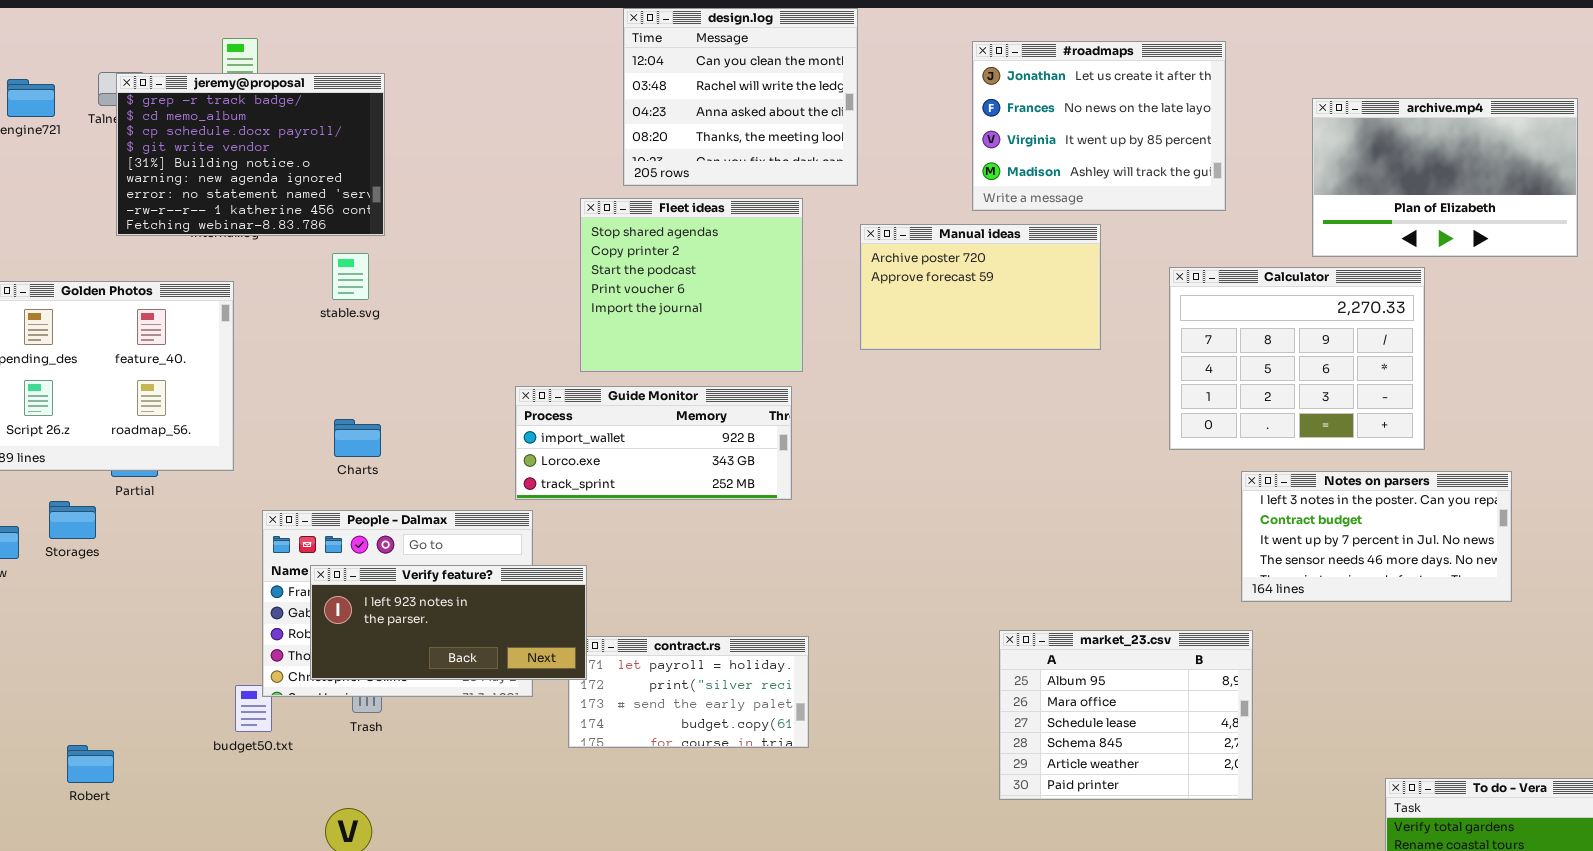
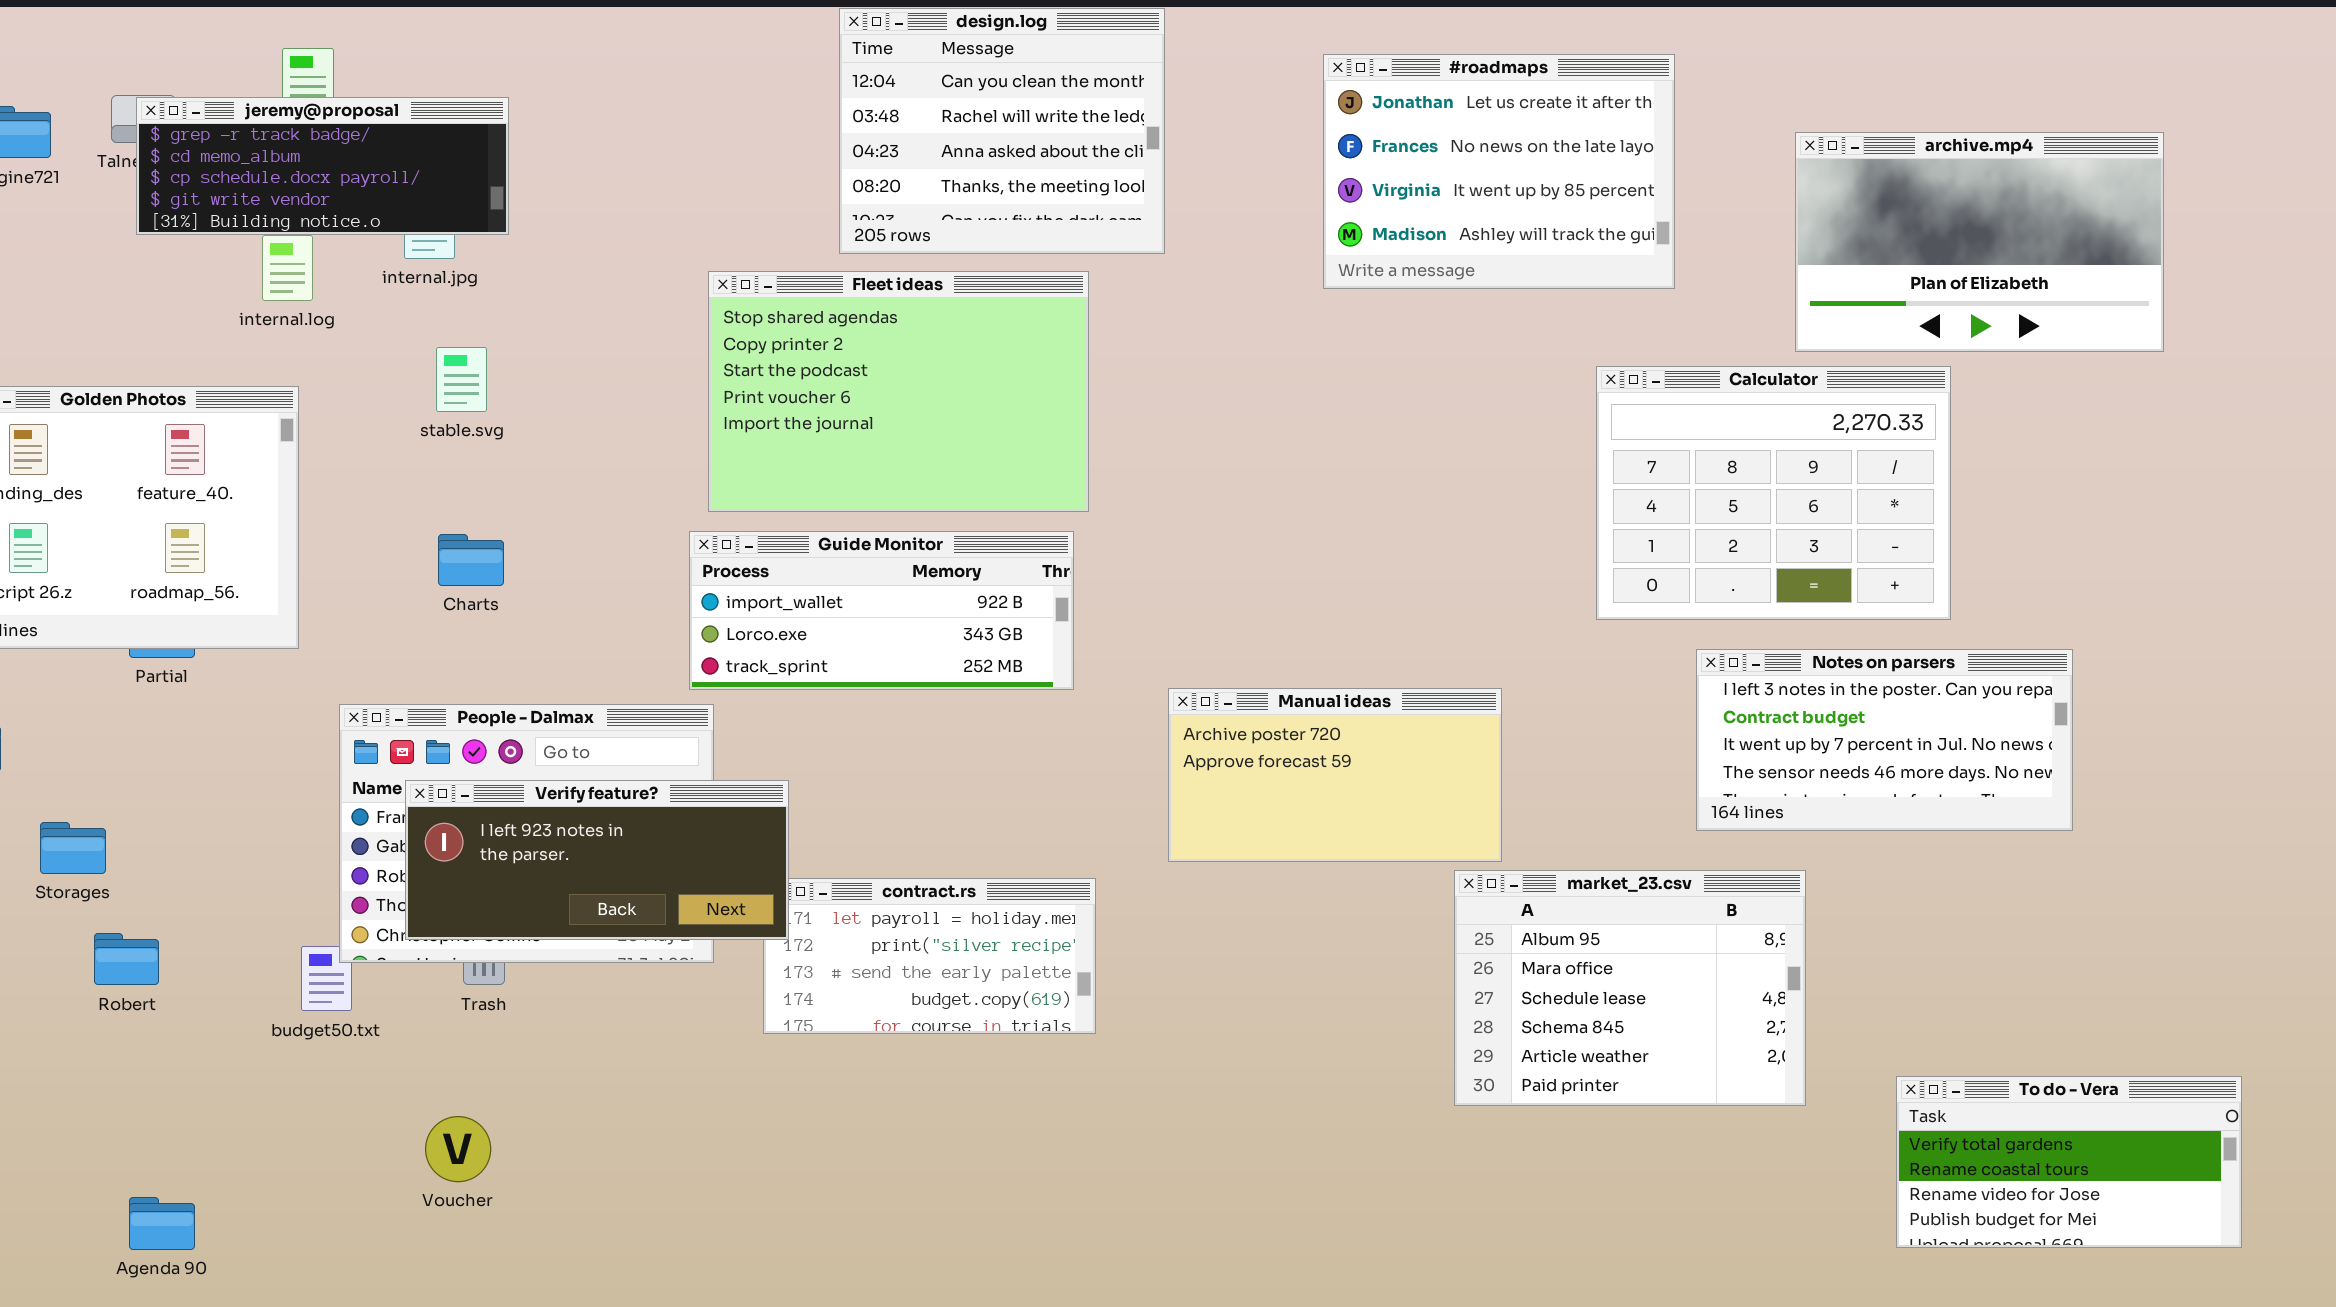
jeremy@proposal: [116,73,385,236] -> [136,97,509,235], resized
Fleet ideas: [580,198,803,372] -> [708,271,1089,512], resized
Manual ideas: [860,224,1101,350] -> [1168,688,1502,862], moved
Charts: [334,419,381,457] -> [438,534,504,586], moved
Storages: [49,501,96,539] -> [40,822,106,874], moved
market_23.csv: [999,630,1253,800] -> [1454,870,1806,1106], moved
Robert: [67,745,114,783] -> [94,933,159,985], moved

